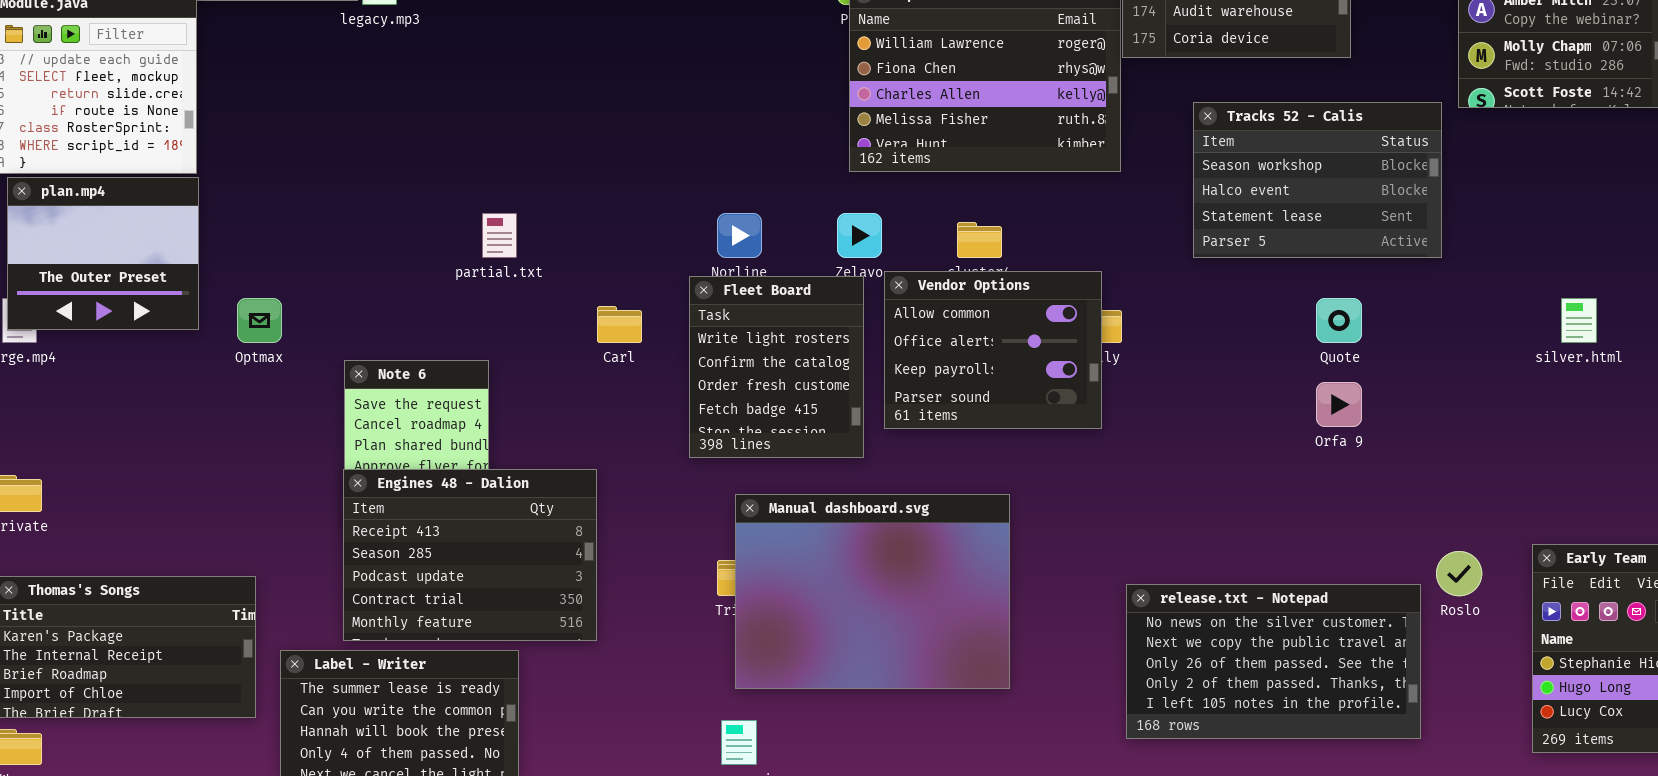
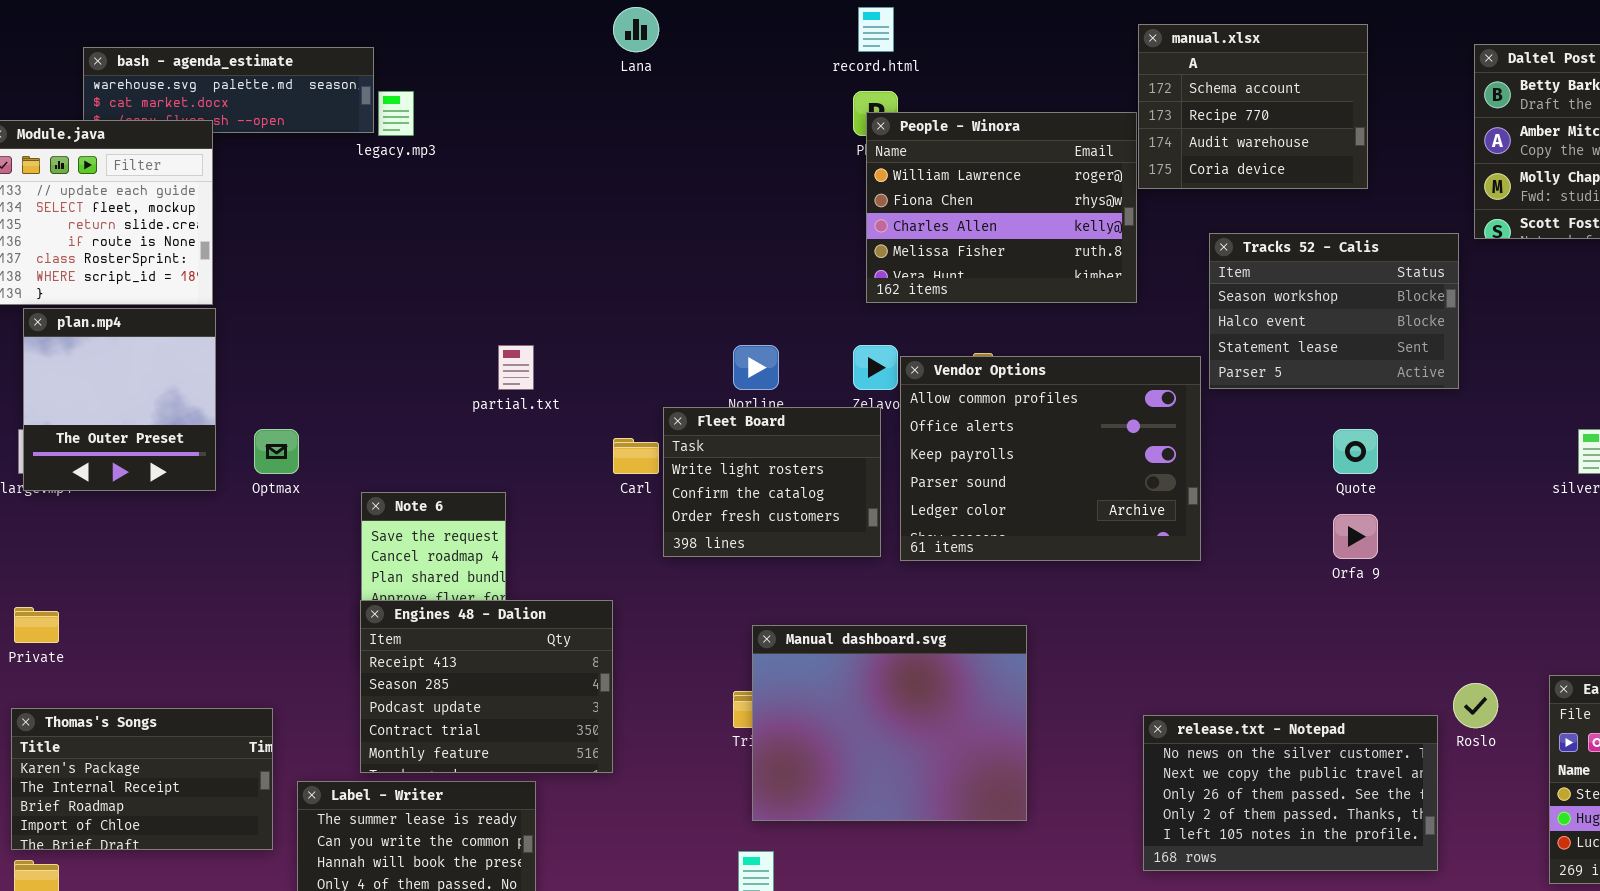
plan.mp4: [7,177,199,330] -> [23,308,216,491], resized
Vendor Options: [884,271,1102,429] -> [900,356,1201,561], resized
Fleet Board: [689,276,864,458] -> [663,407,881,557], resized

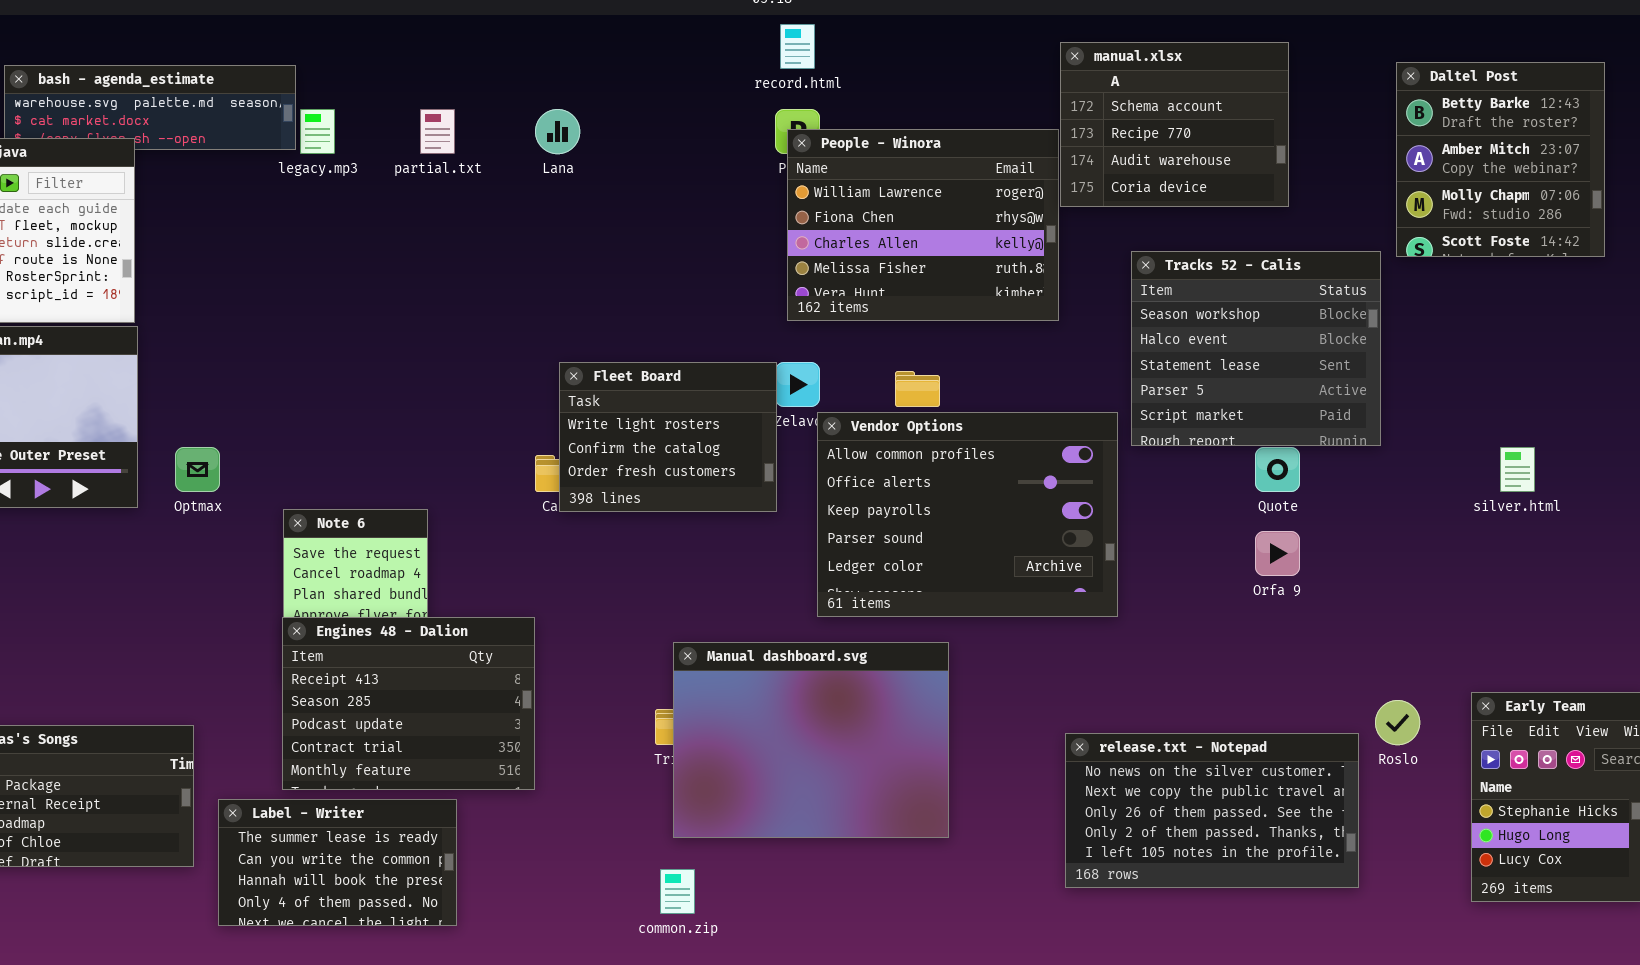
Lana: [613,7,659,52] -> [535,109,580,154], moved
Tracks 52 - Calis: [1209,233,1459,389] -> [1131,251,1381,446], resized
partial.txt: [498,345,534,390] -> [420,109,455,154], moved
Vendor Options: [900,356,1201,561] -> [817,412,1118,617], moved
Fleet Board: [663,407,881,557] -> [559,362,777,512], moved

